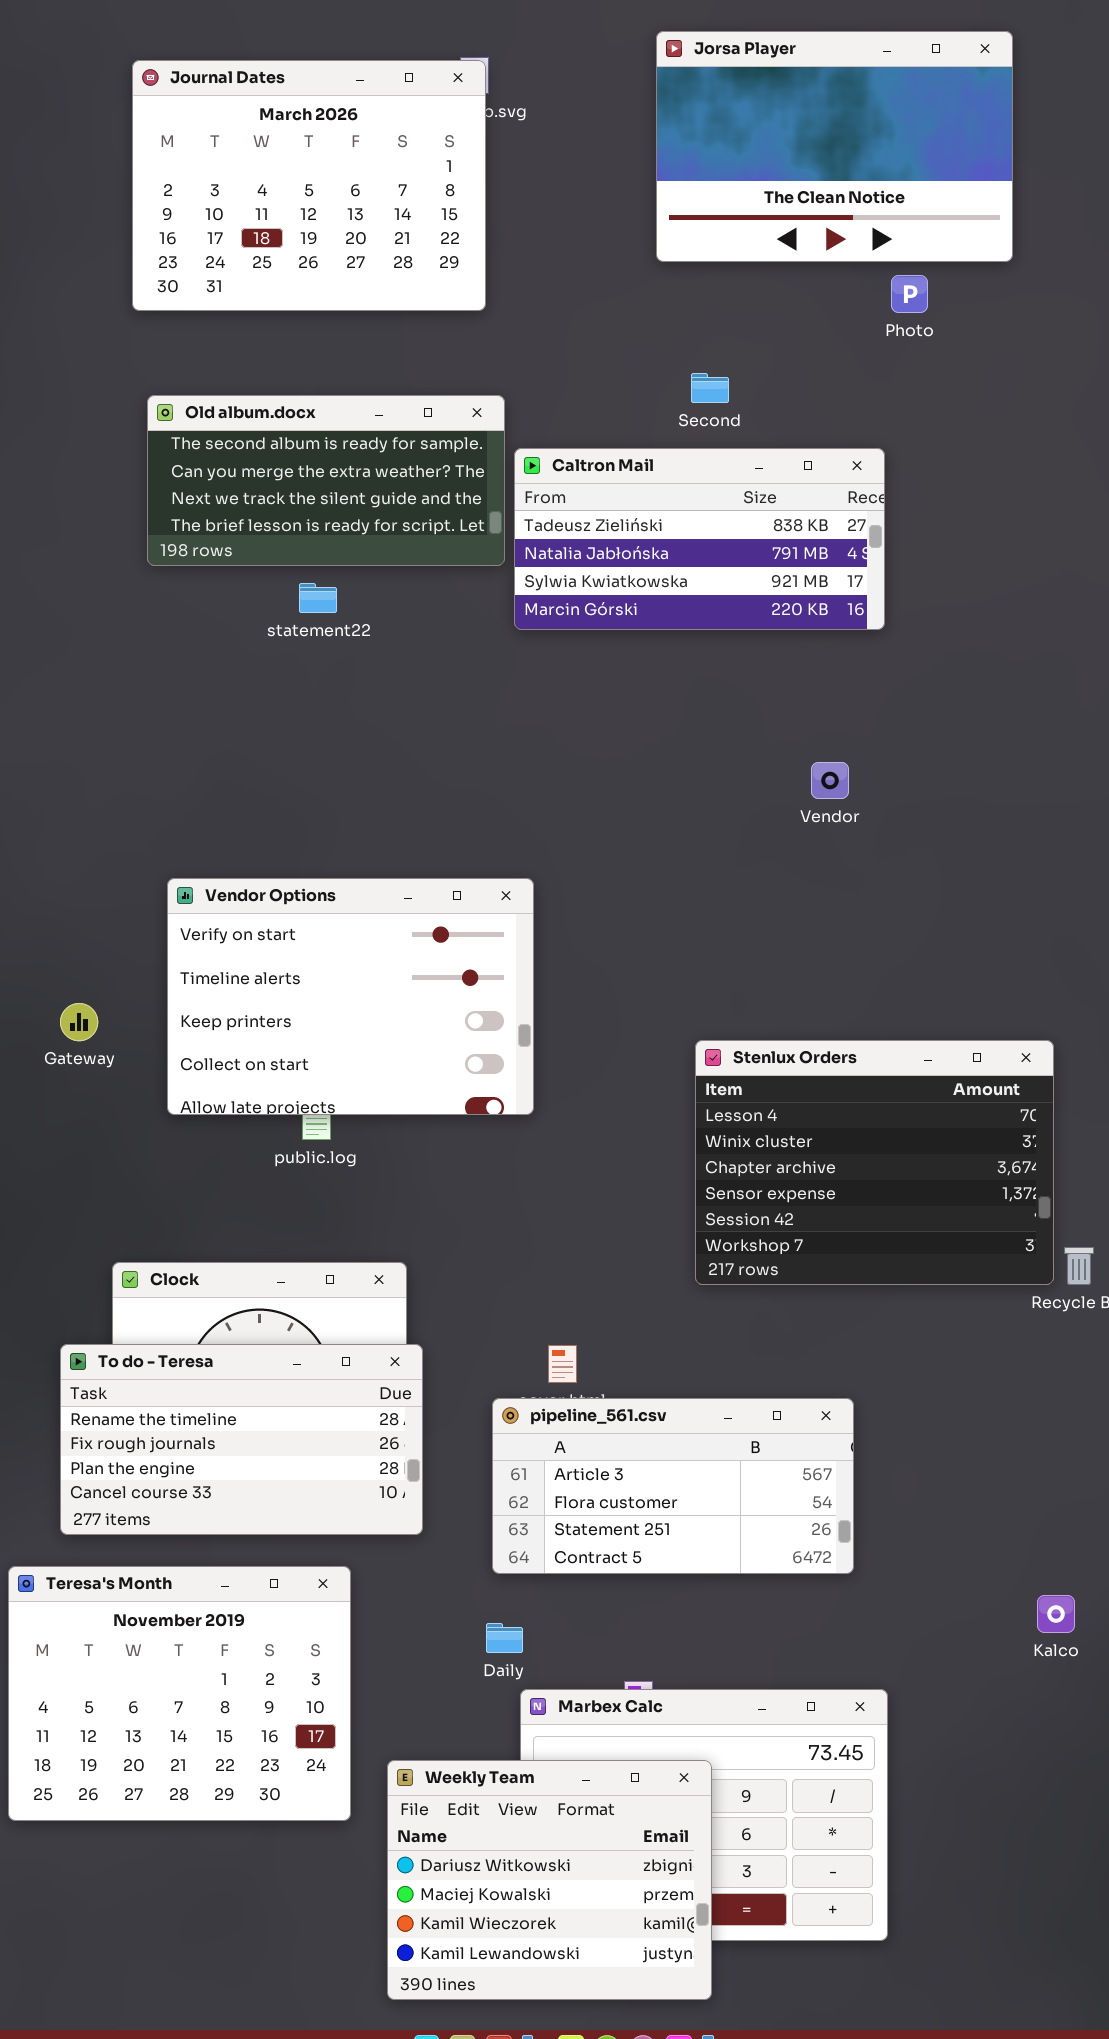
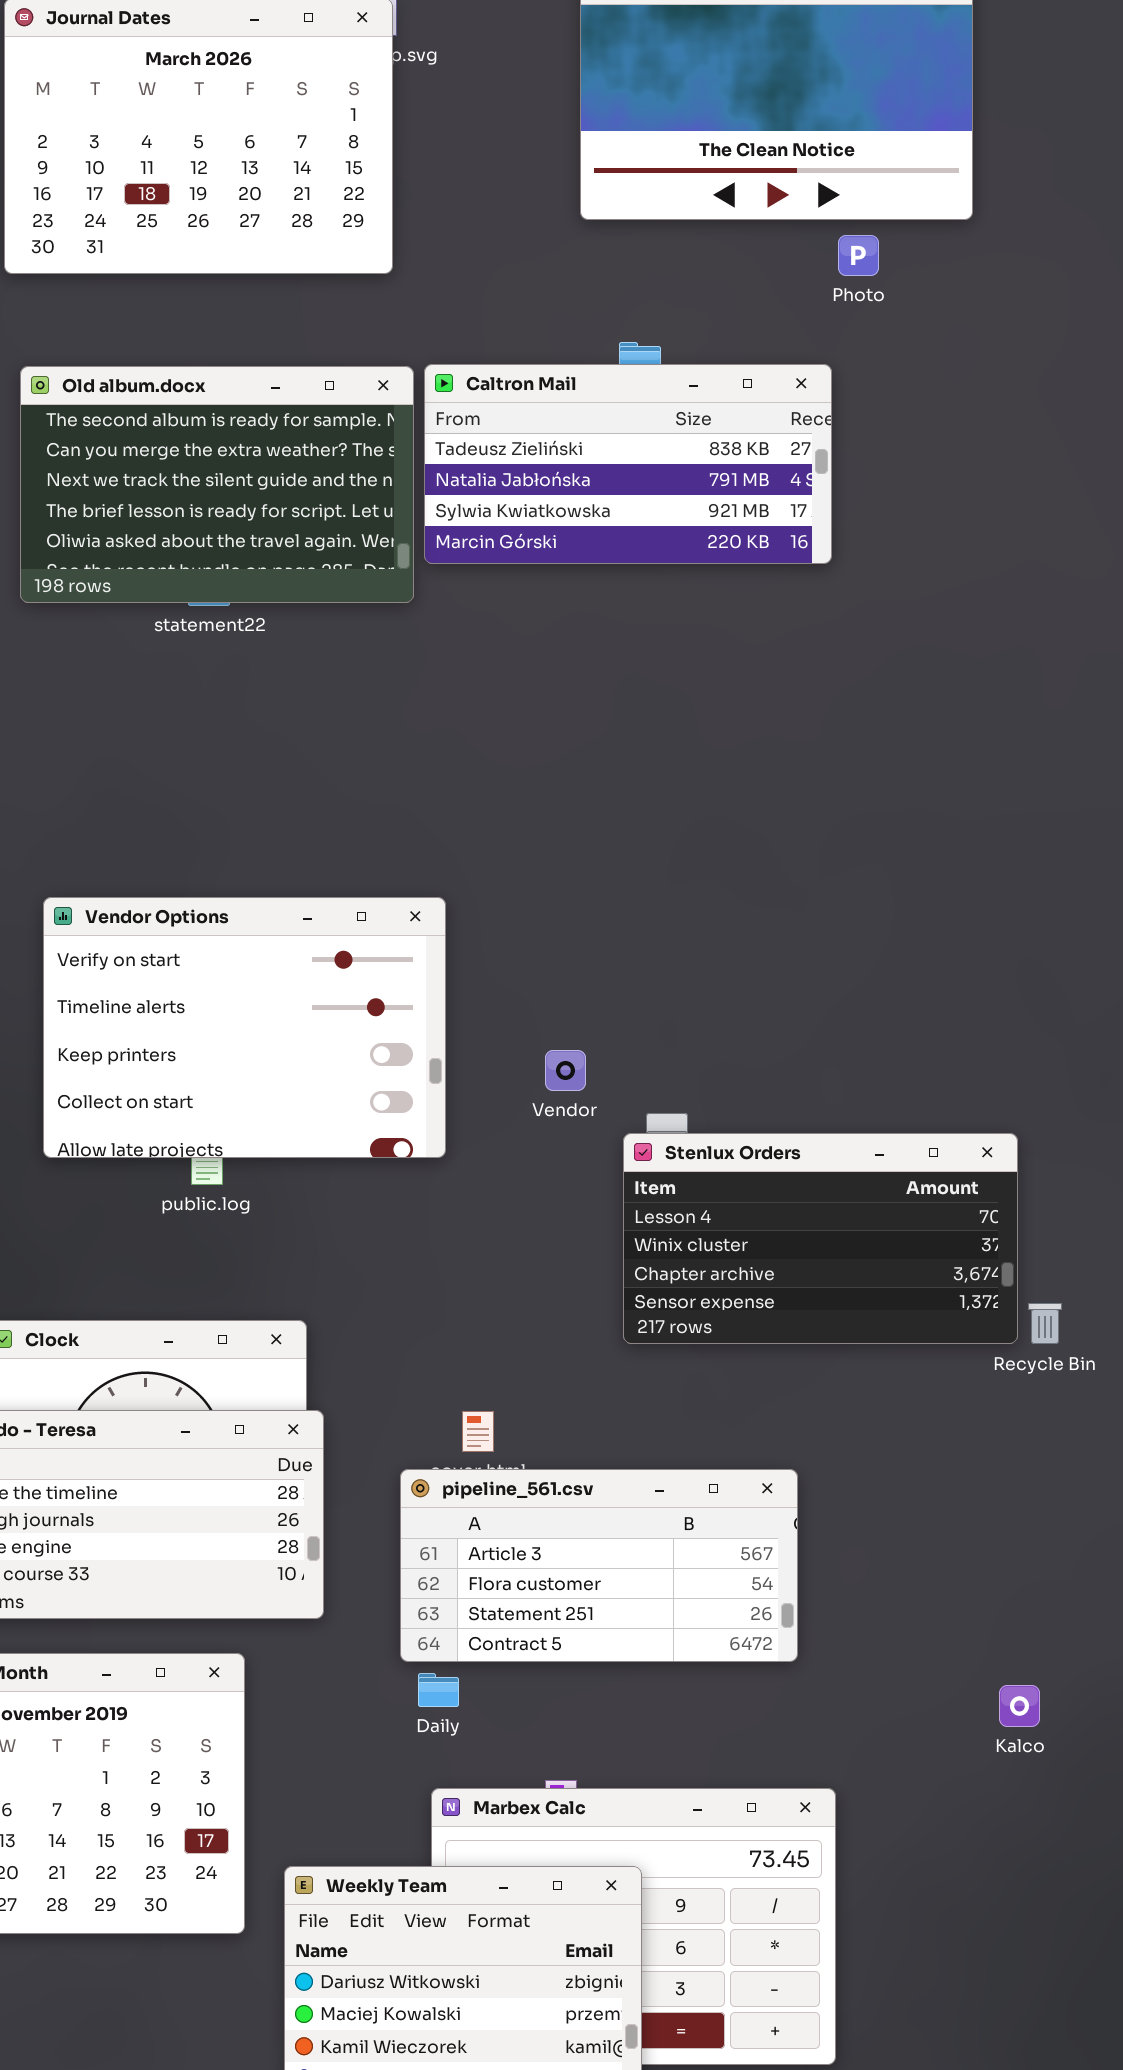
Old album.docx: [147,395,505,566] -> [20,366,414,603], resized
Caltron Mail: [514,448,885,630] -> [424,364,832,564], moved
Vendor: [811,762,849,799] -> [545,1050,586,1091], moved
Stenlux Orders: [695,1040,1054,1285] -> [623,1133,1018,1344], resized
Daily: [486,1623,523,1653] -> [418,1673,459,1707], moved

